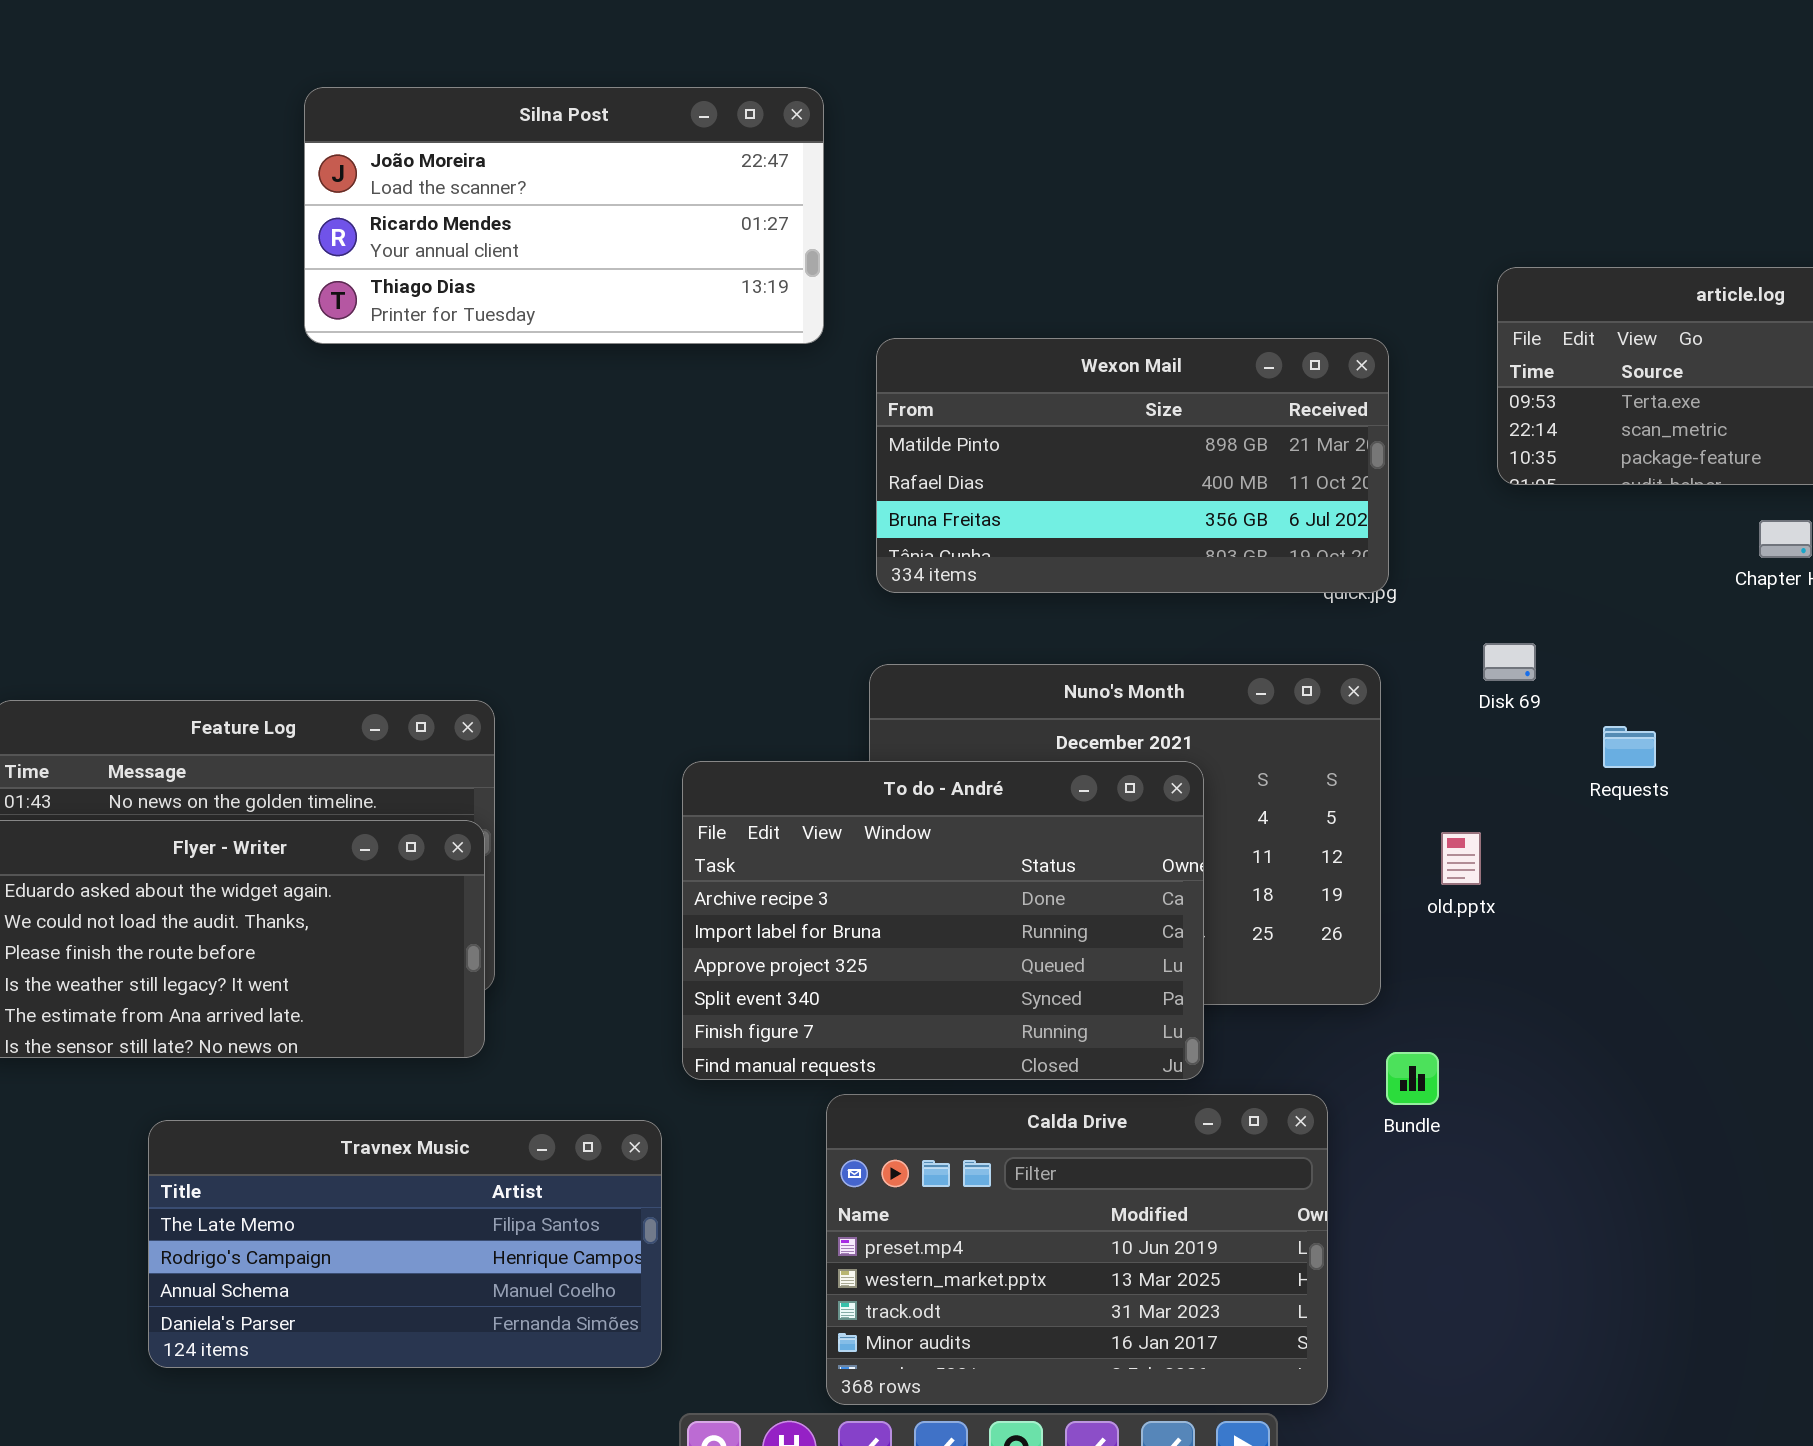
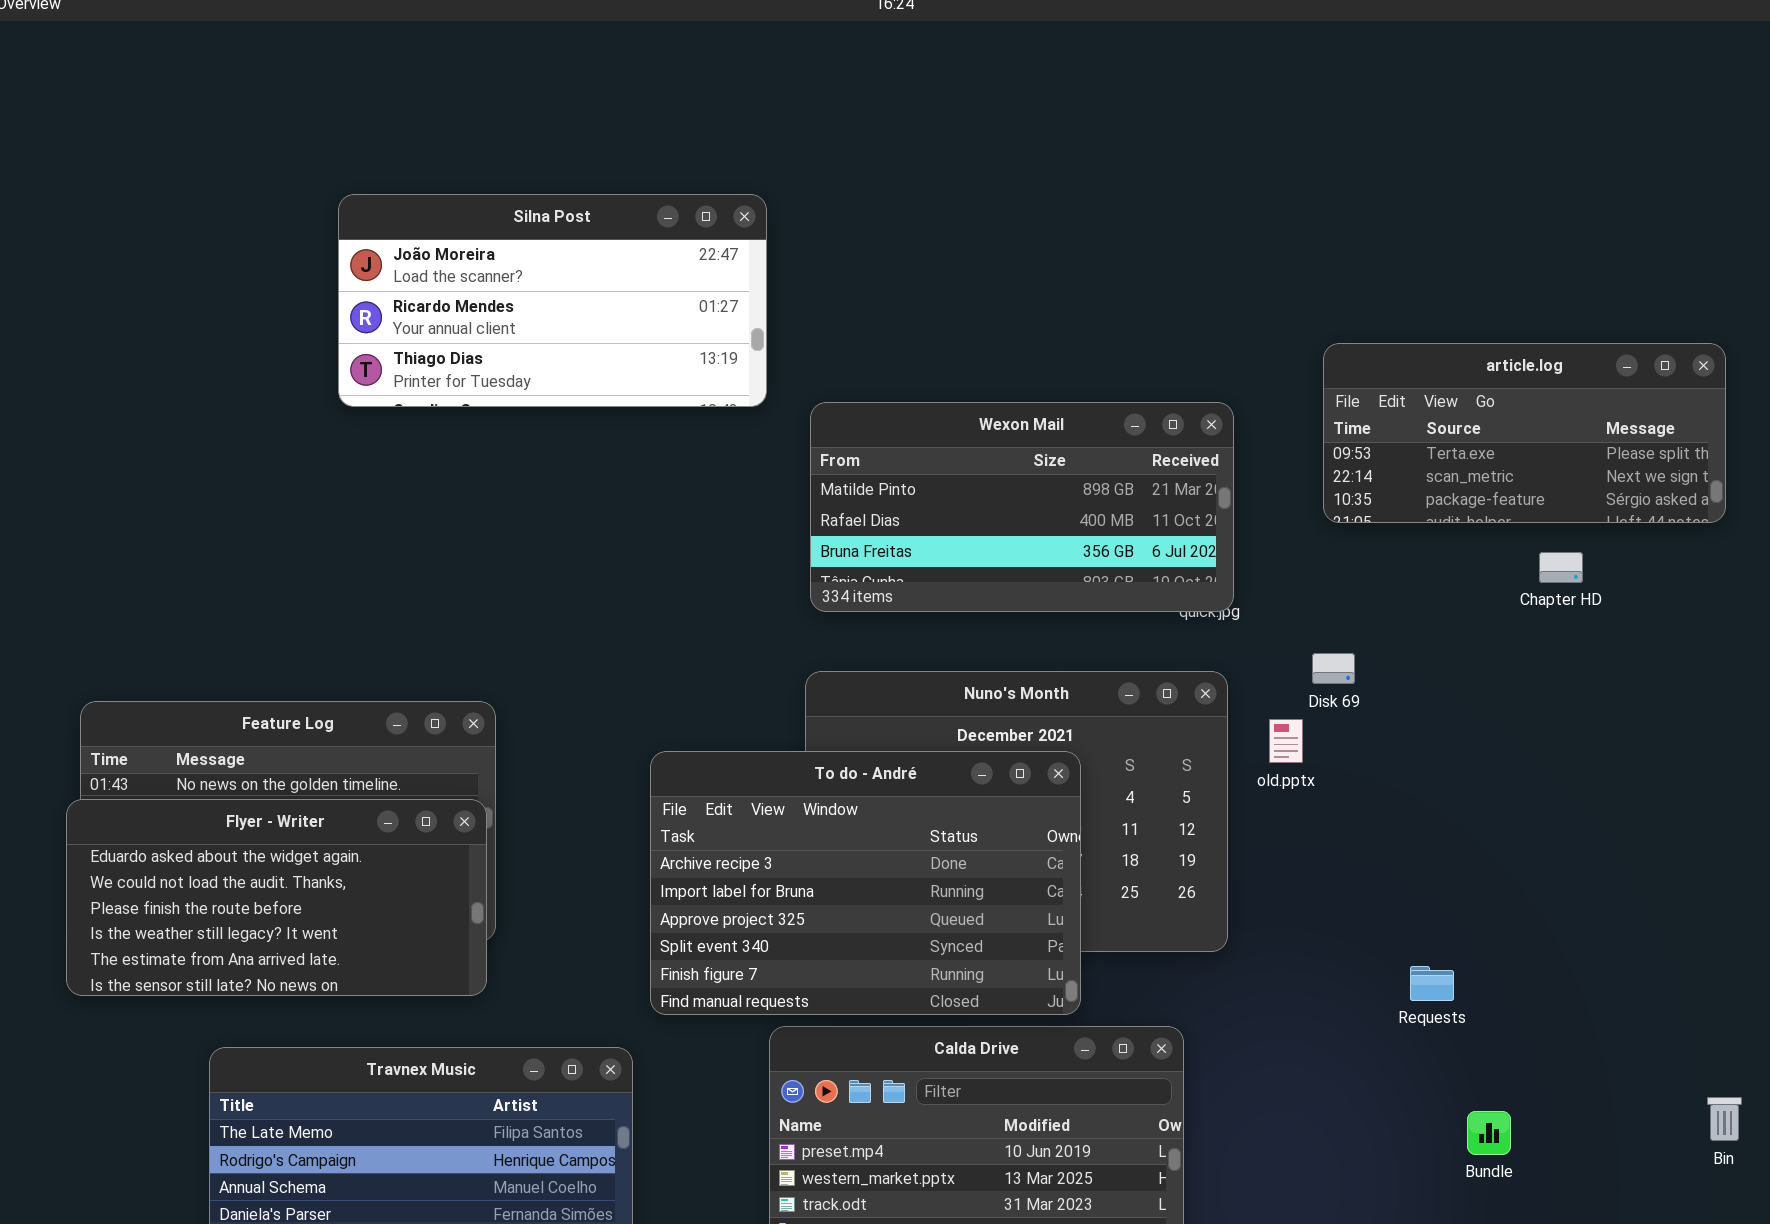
Requests: [1603,726,1656,768] -> [1410,966,1454,1001], moved
old.pptx: [1441,832,1481,885] -> [1269,719,1303,763], moved
Bundle: [1386,1052,1439,1105] -> [1467,1111,1511,1155], moved

